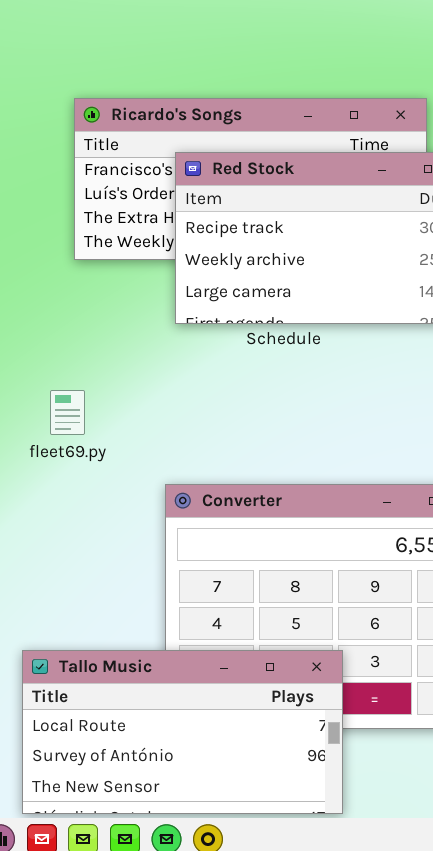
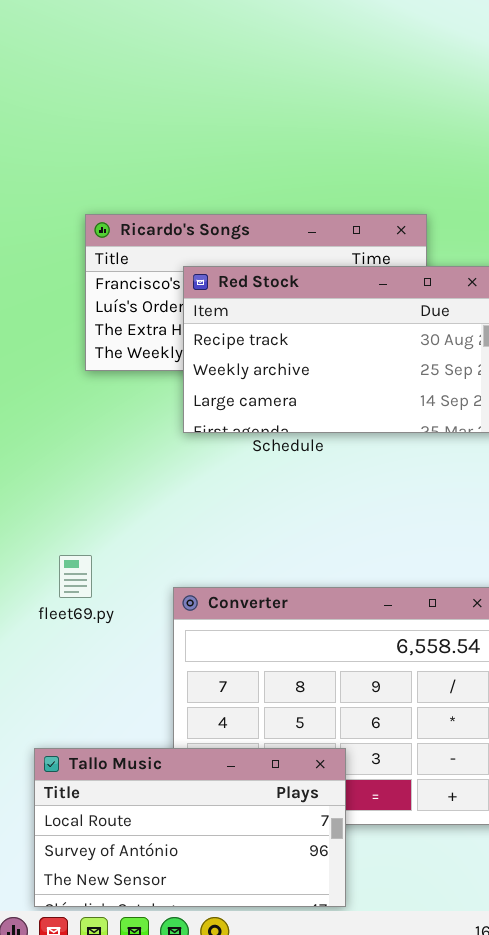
fleet69.py: [50,390,85,435] -> [59,555,92,598], moved

